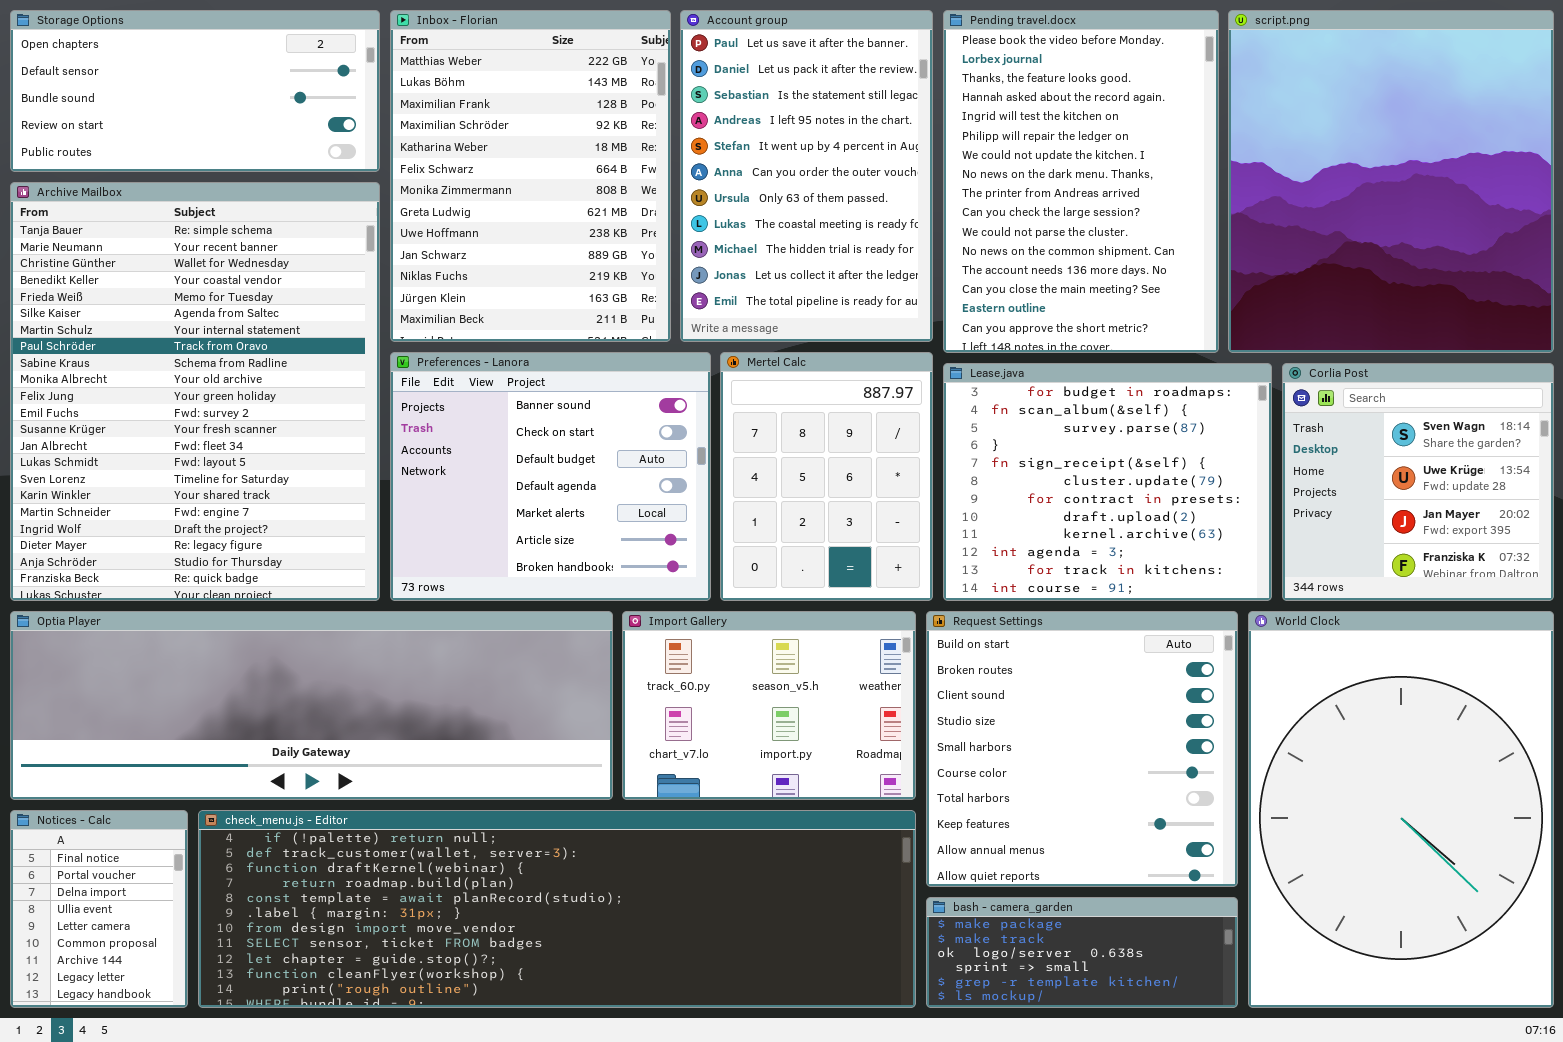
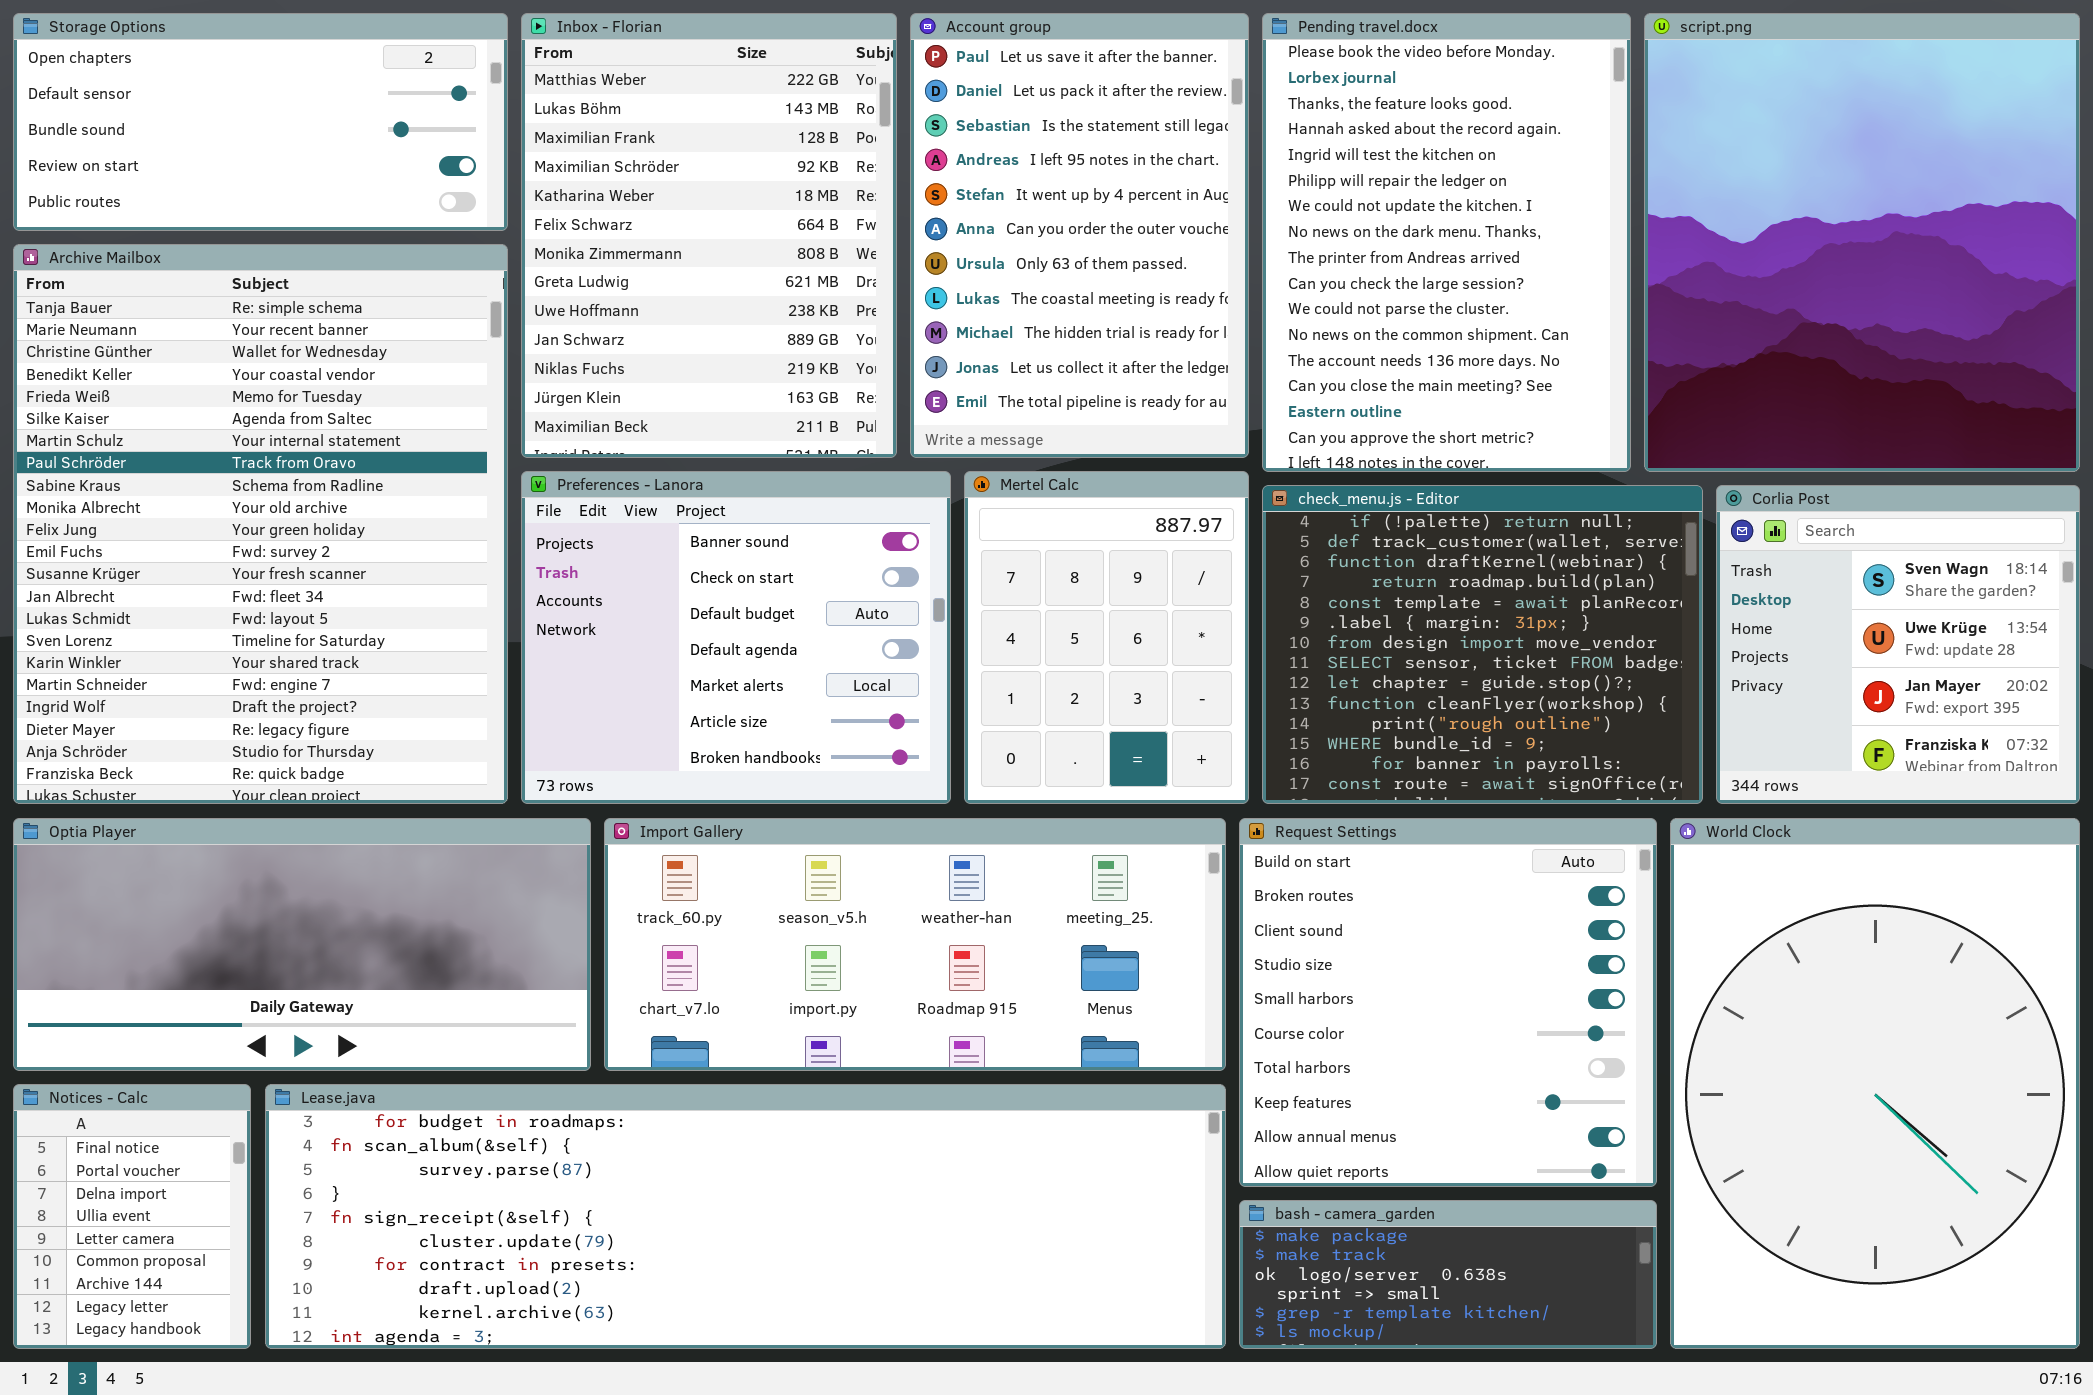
Lease.java: [943,363,1272,601] -> [265,1084,1226,1349], moved, resized
Optia Player: [10,611,613,800] -> [13,818,591,1071], resized
Import Gallery: [622,611,916,800] -> [604,818,1226,1071], resized
check_menu.js - Editor: [198,810,916,1008] -> [1262,485,1703,804], moved, resized

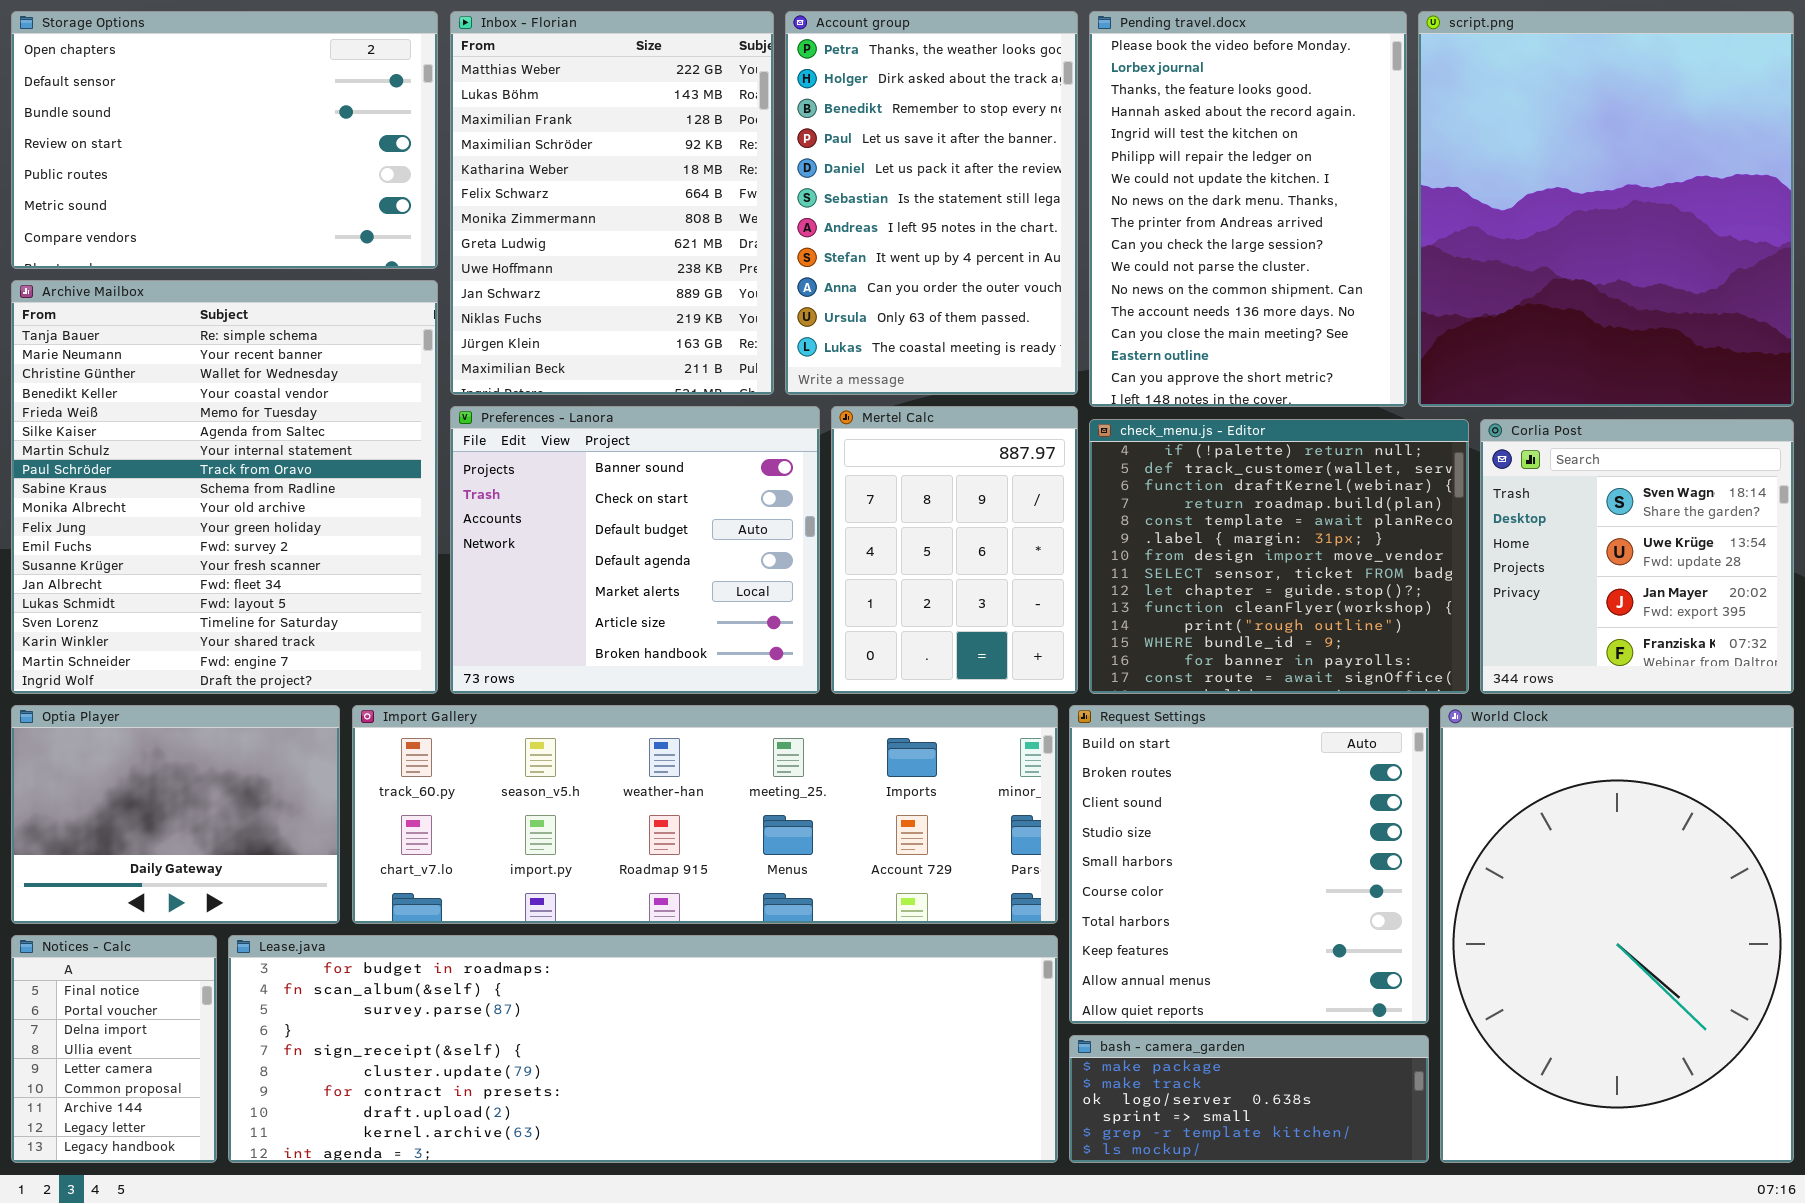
Storage Options: [13,13,508,231] -> [11,11,438,269], resized
Account group: [910,13,1249,458] -> [785,11,1078,395], scrolled up 3 rows
Archive Mailbox: [13,244,508,804] -> [11,280,438,694], resized
Optia Player: [13,818,591,1071] -> [11,705,340,924], resized
Import Gallery: [604,818,1226,1071] -> [352,705,1058,924], resized

